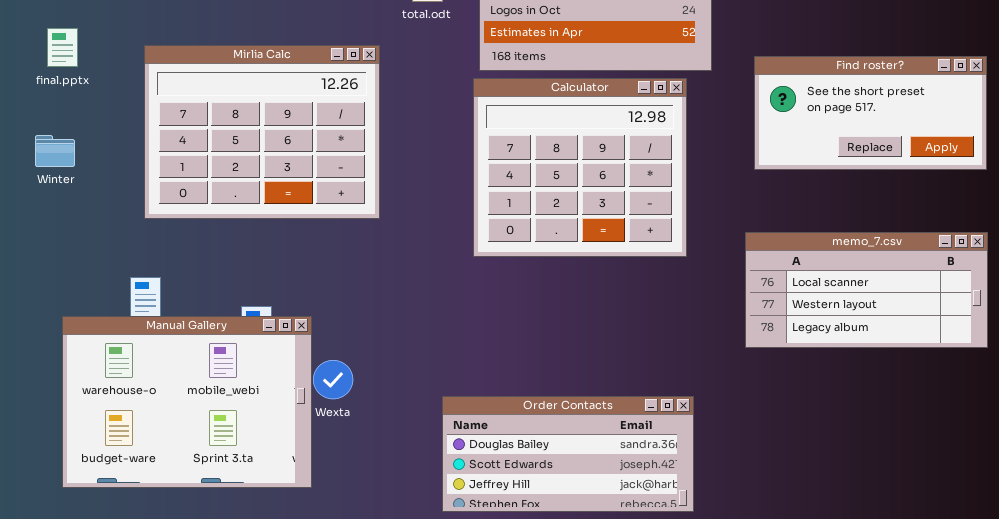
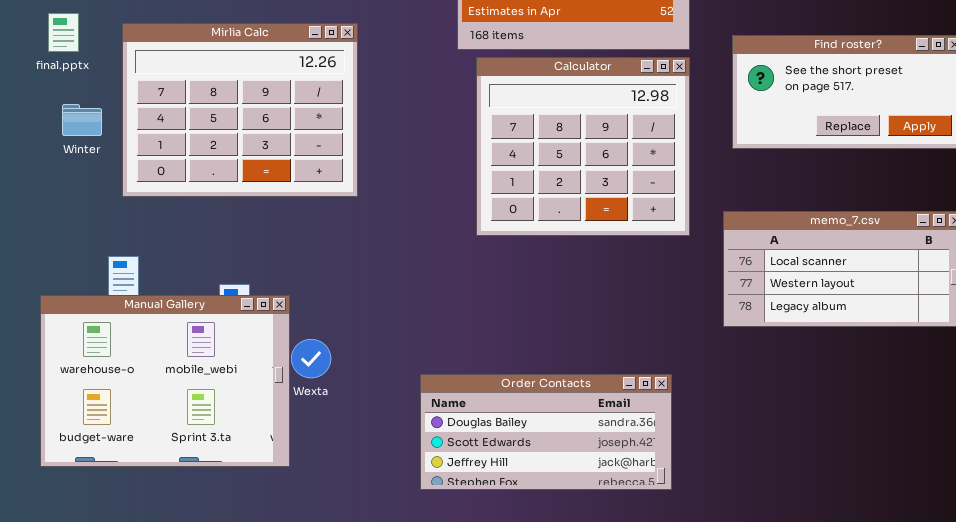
final.pptx: [47,28,78,67] -> [48,13,79,52], moved
Calculator: [473,78,687,257] -> [476,57,690,236], moved
Winter: [35,135,75,167] -> [62,104,102,136], moved

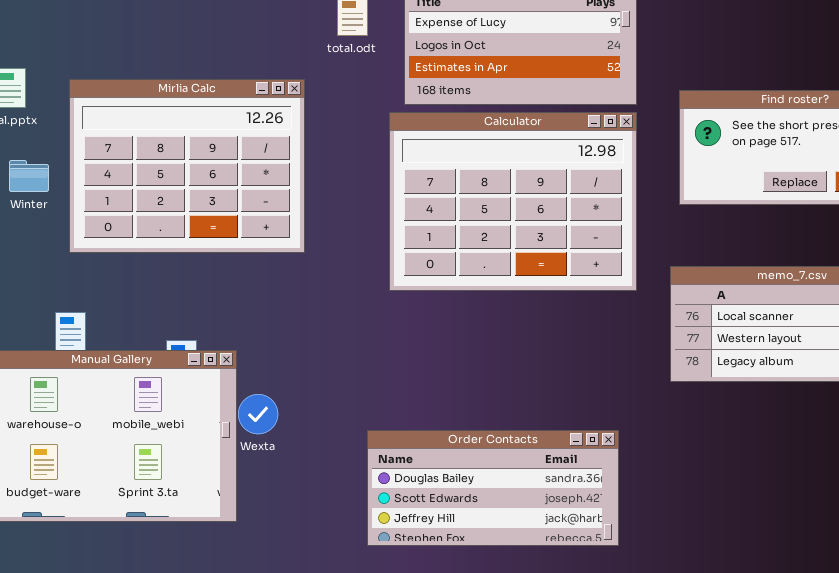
Calculator: [476,57,690,236] -> [389,112,637,291], resized

